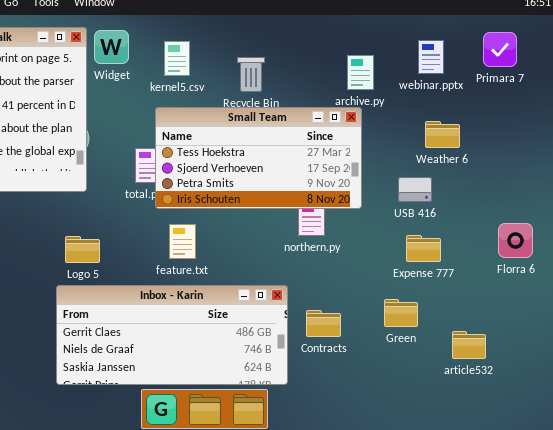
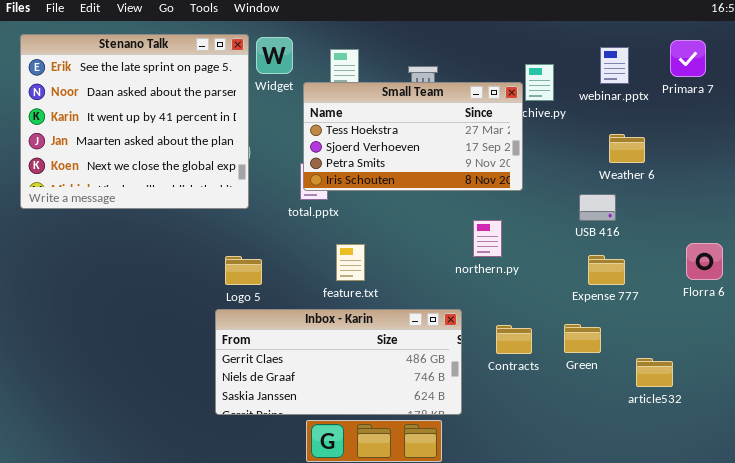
Small Team: [155,107,362,209] -> [303,82,523,191], moved
Contracts: [306,310,341,337] -> [496,325,532,354], moved

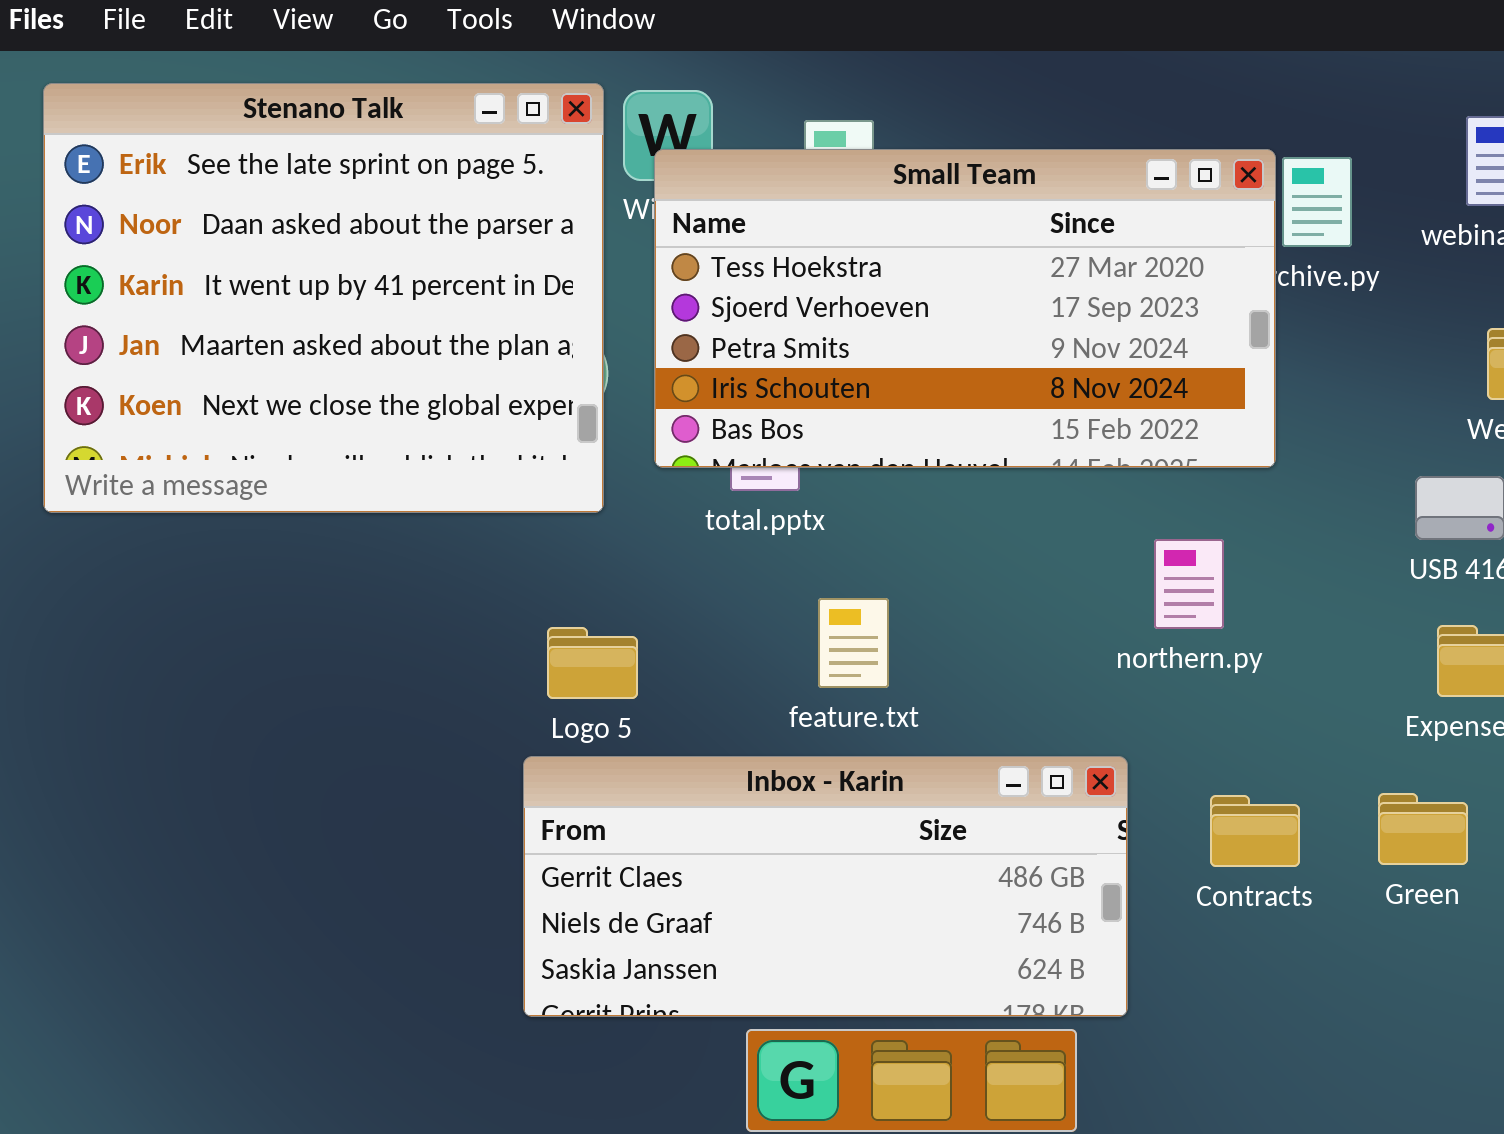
Small Team: [303,82,523,191] -> [654,149,1276,468], resized

